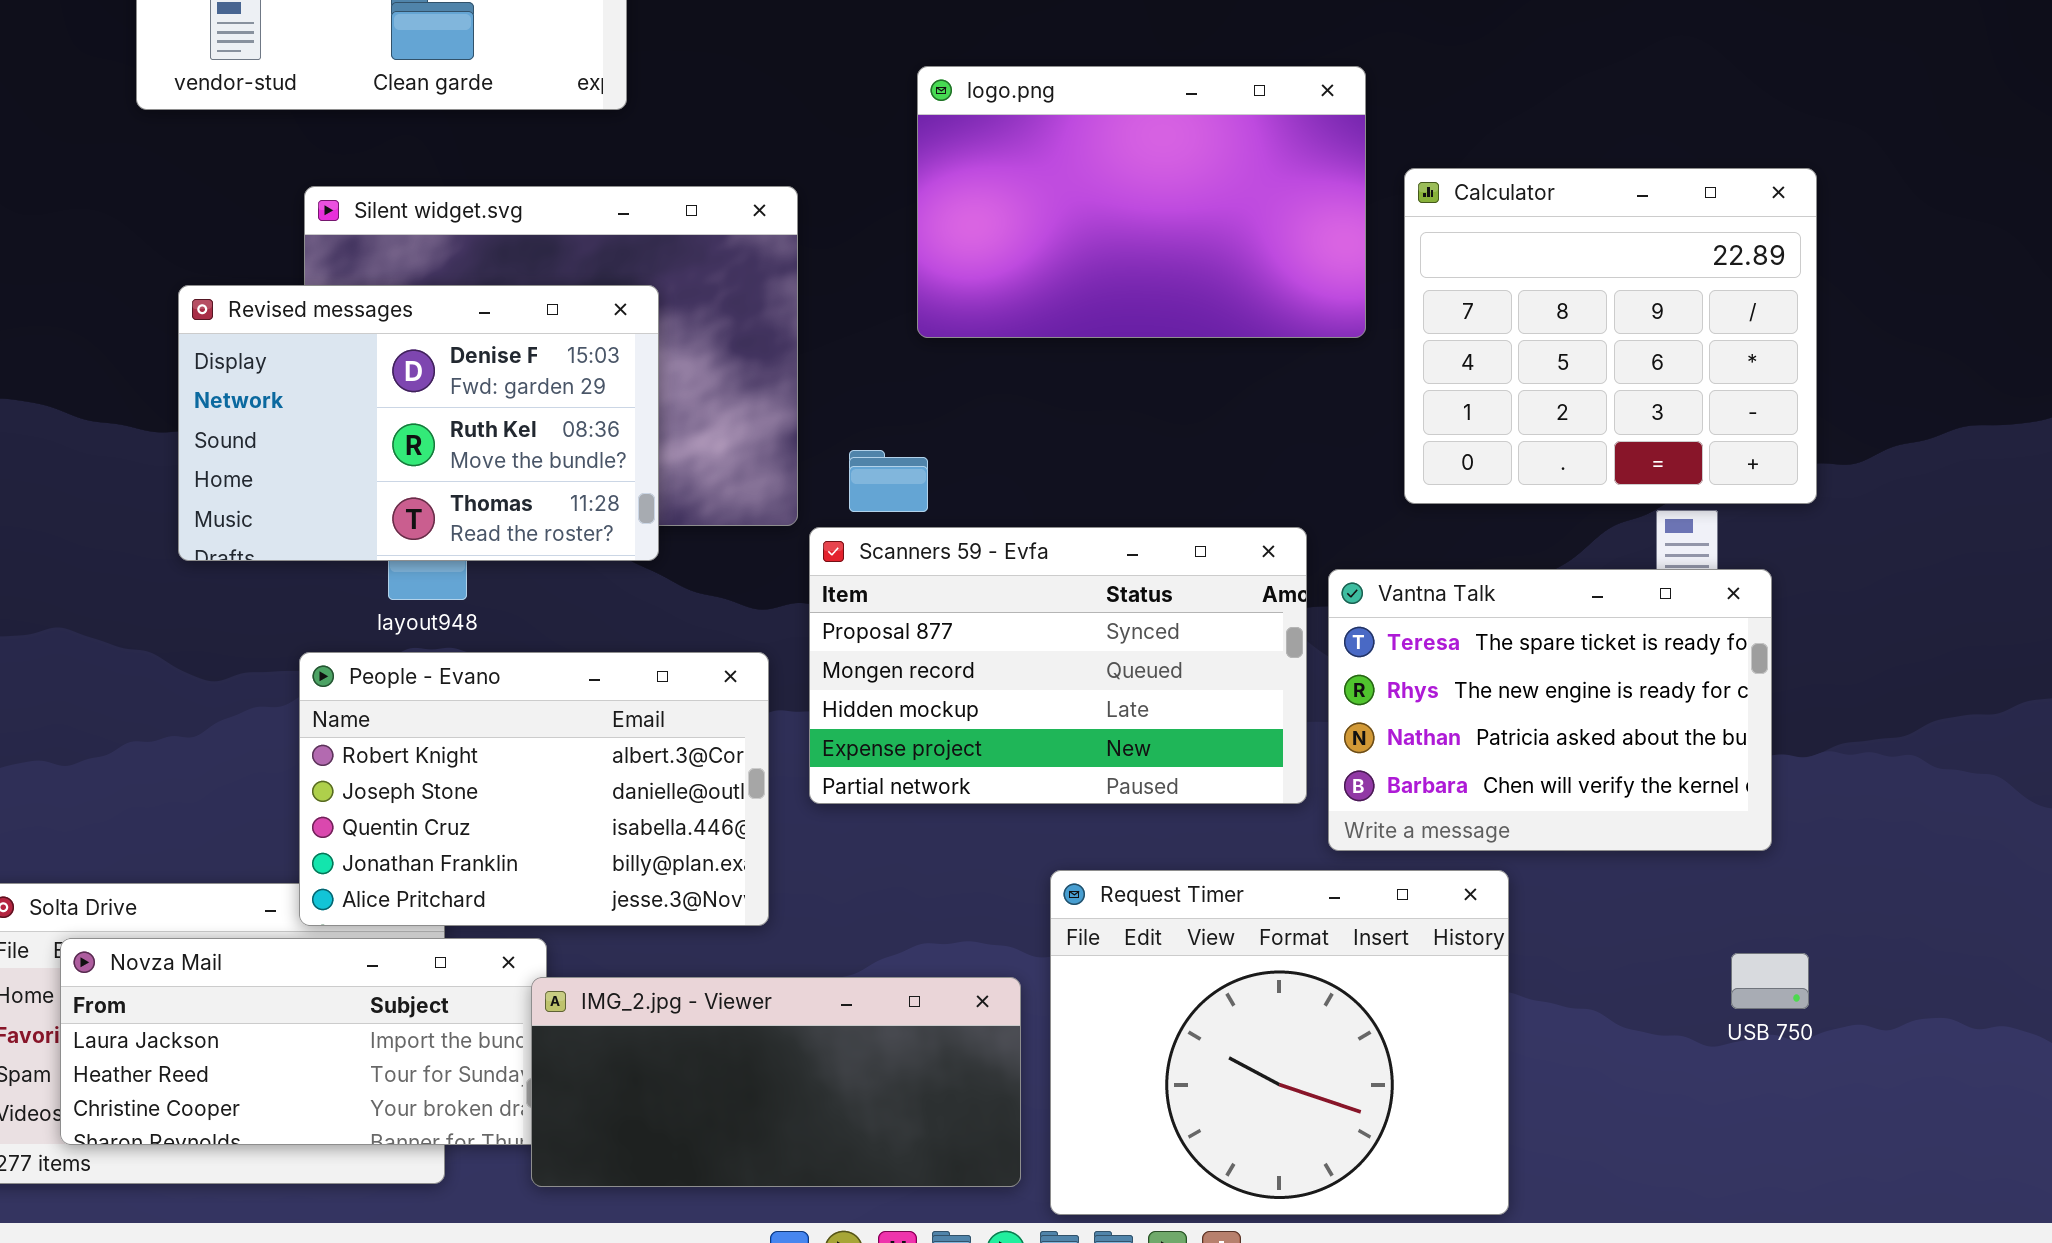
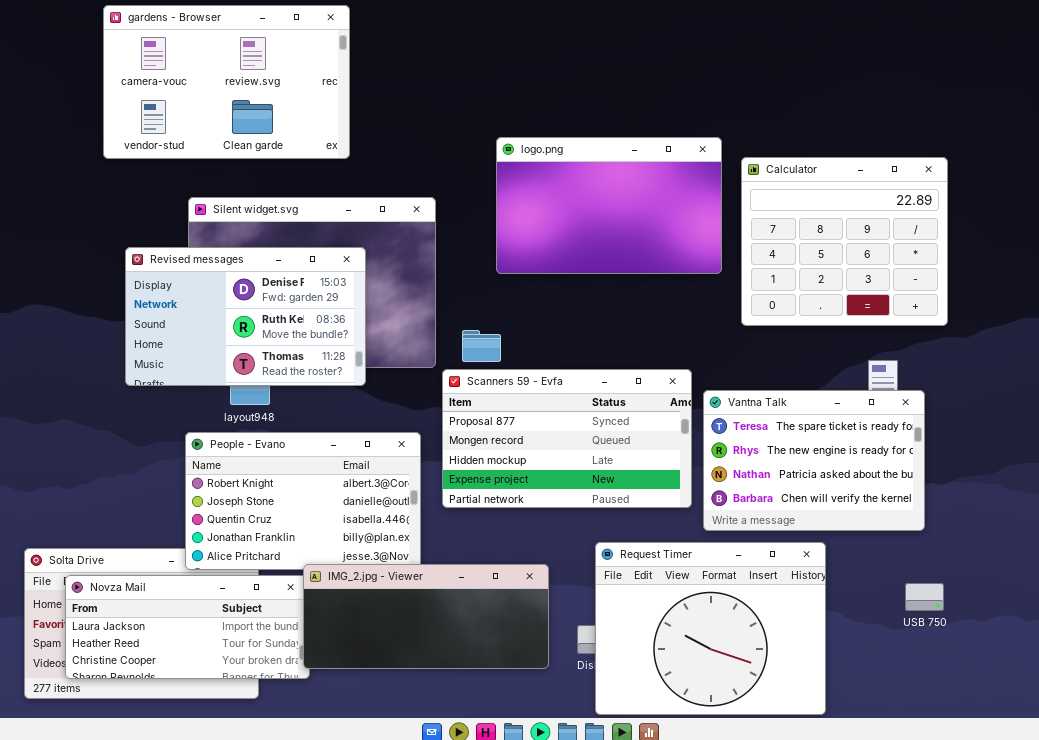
Calculator: [1404,168,1817,504] -> [741,157,948,326], moved
Request Timer: [1050,870,1509,1215] -> [595,542,826,715], moved
IMG_2.jpg - Viewer: [531,977,1021,1187] -> [303,564,549,669], moved

